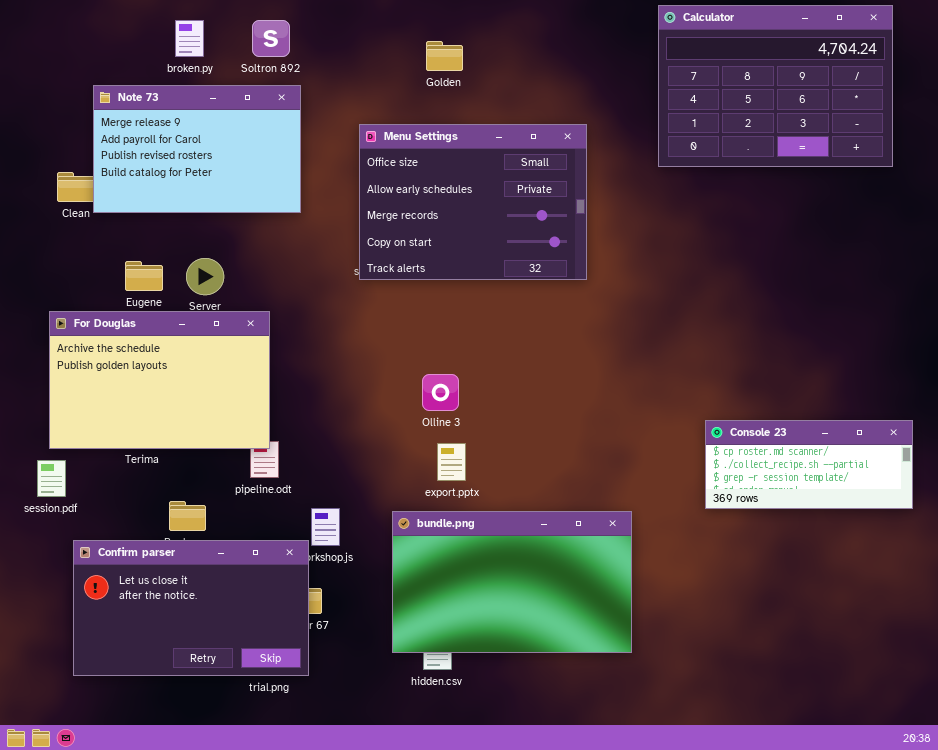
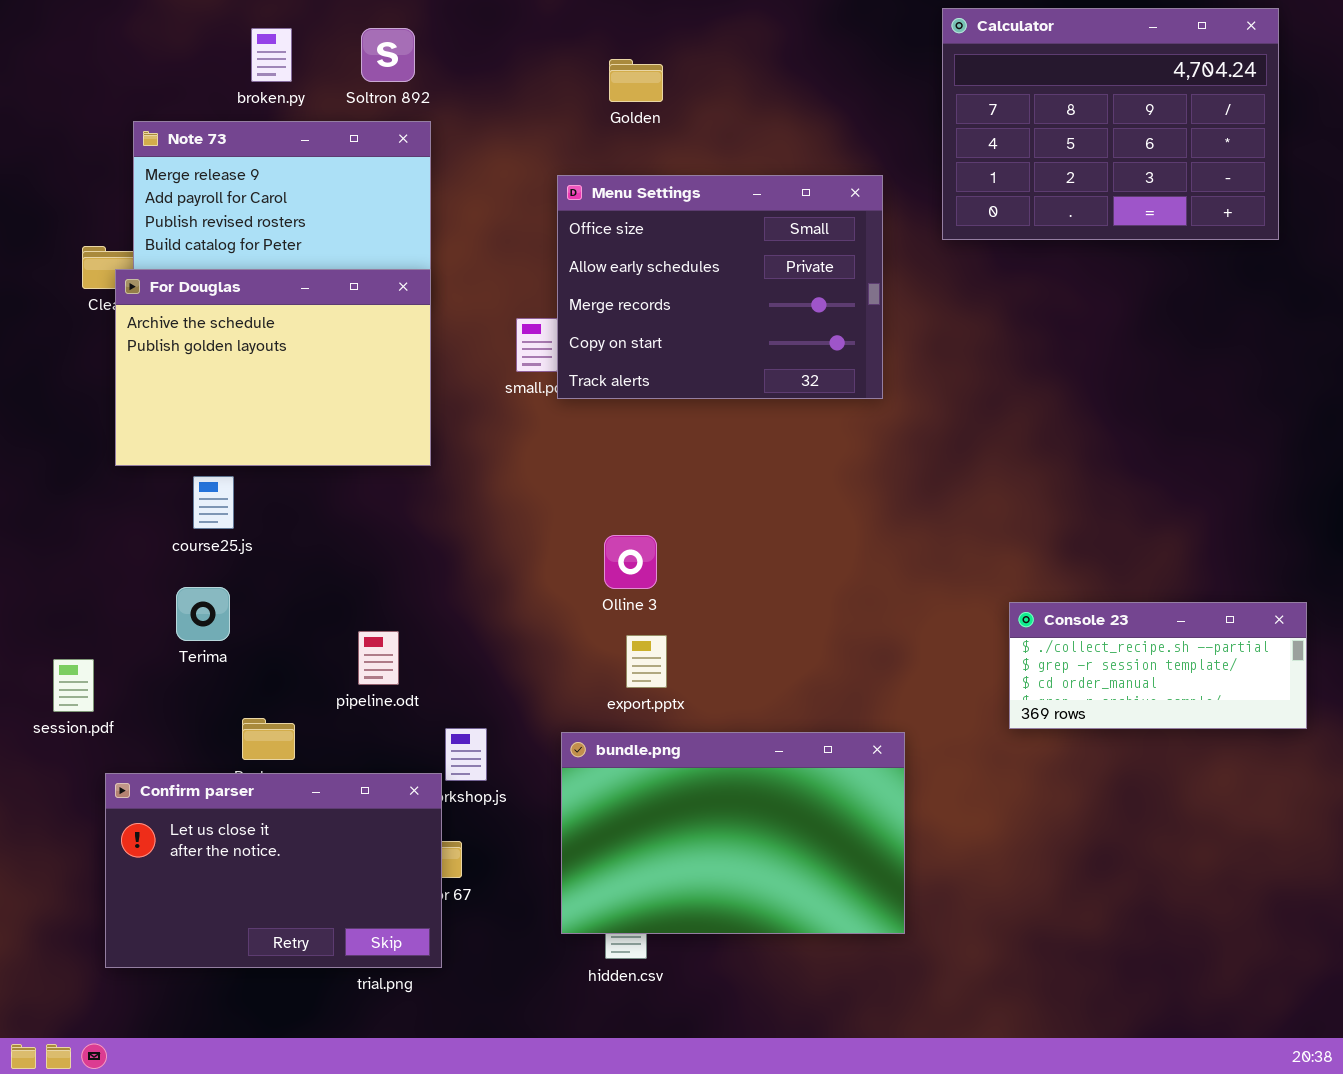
Menu Settings: [359,124,587,280] -> [557,175,883,399], moved
For Douglas: [49,311,270,449] -> [115,269,431,466], moved
Console 23: [705,420,913,509] -> [1009,602,1307,729], scrolled down 1 row

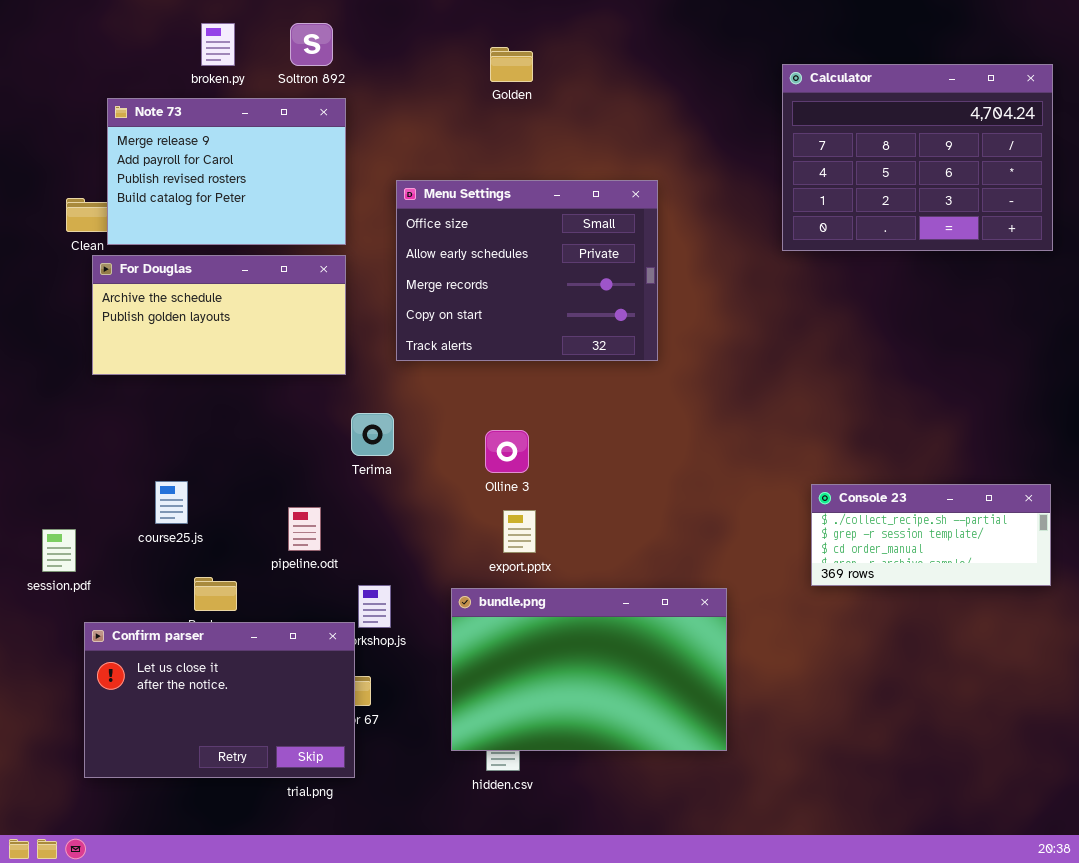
Calculator: [942,8,1279,240] -> [782,64,1053,251], moved
Menu Settings: [557,175,883,399] -> [396,180,658,361], moved
For Douglas: [115,269,431,466] -> [92,255,346,375], resized
course25.js: [193,476,234,529] -> [155,481,188,524], moved
Terima: [176,587,230,641] -> [351,413,394,456], moved

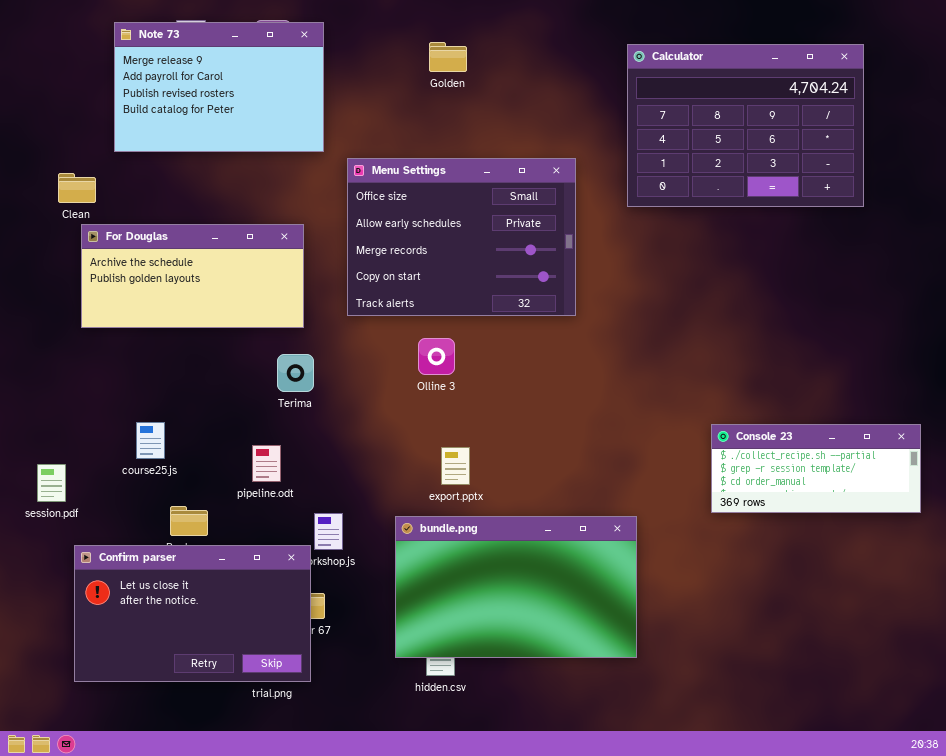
Calculator: [782,64,1053,251] -> [627,44,864,207], moved
Note 73: [107,98,346,245] -> [114,22,324,152], moved
Terima: [351,413,394,456] -> [277,354,314,392], moved
Olline 3: [485,430,529,473] -> [418,338,455,375], moved

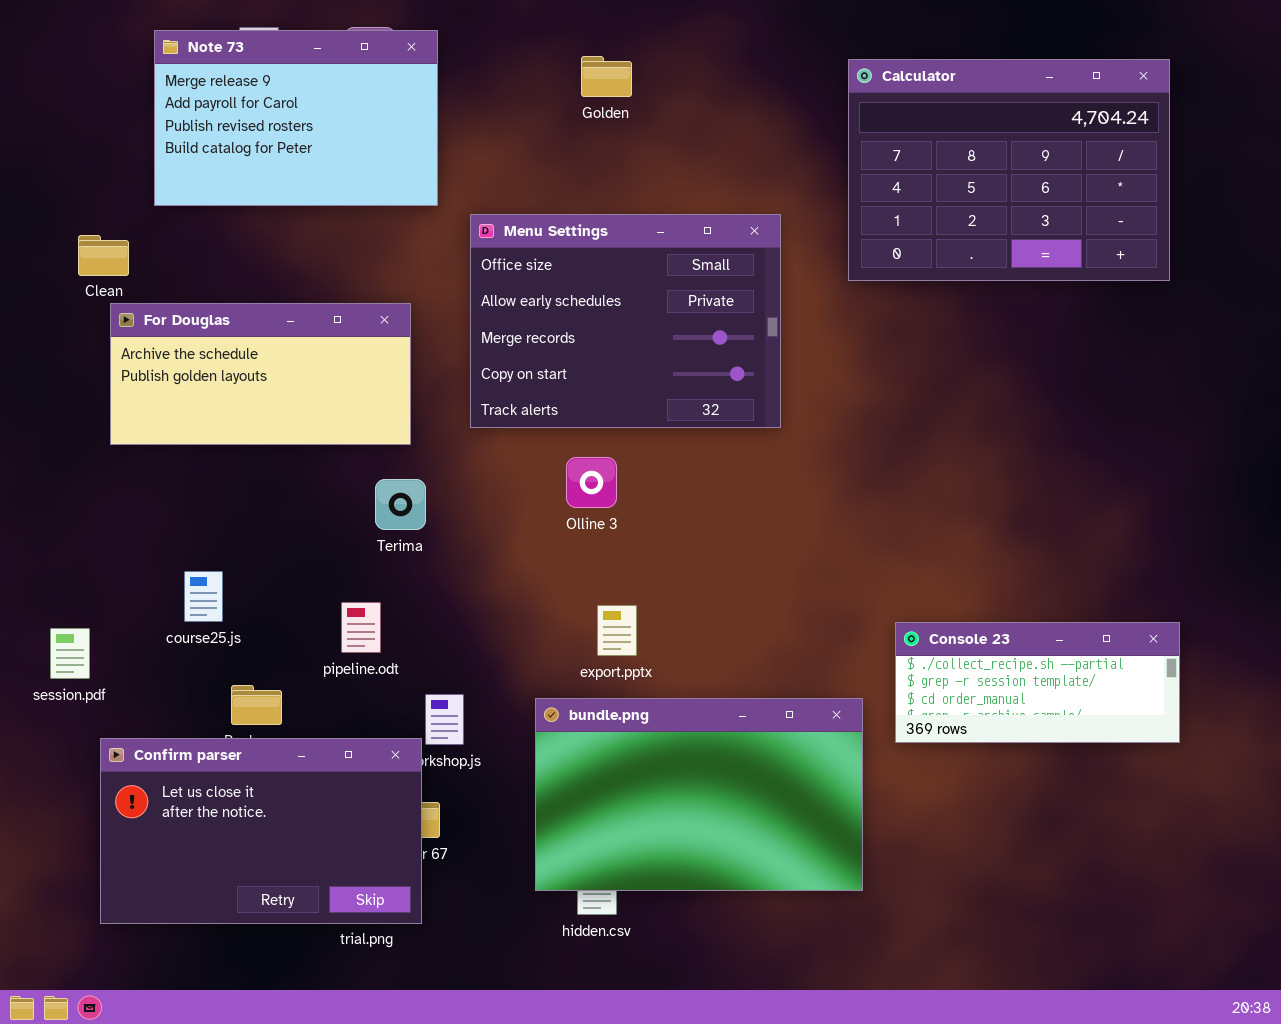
Console 23: [711,424,921,513] -> [895,622,1180,743], moved

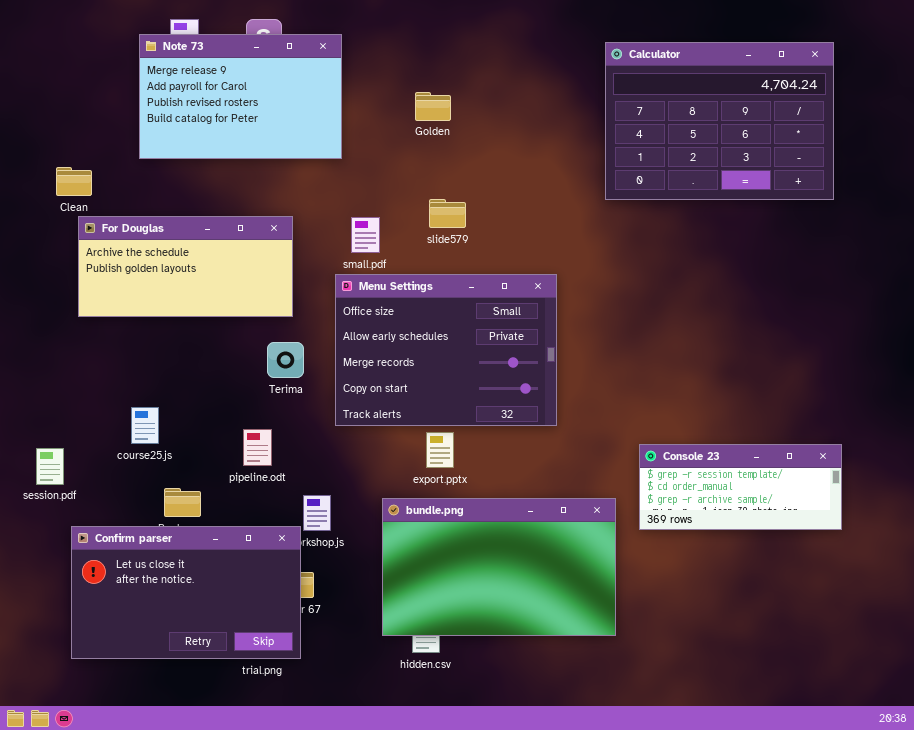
Note 73: [154,30,438,206] -> [139,34,342,159], moved
Golden: [581,56,632,97] -> [415,92,451,121], moved
Menu Settings: [470,214,781,428] -> [335,274,557,426], moved
Console 23: [895,622,1180,743] -> [639,444,842,530], scrolled down 1 row

